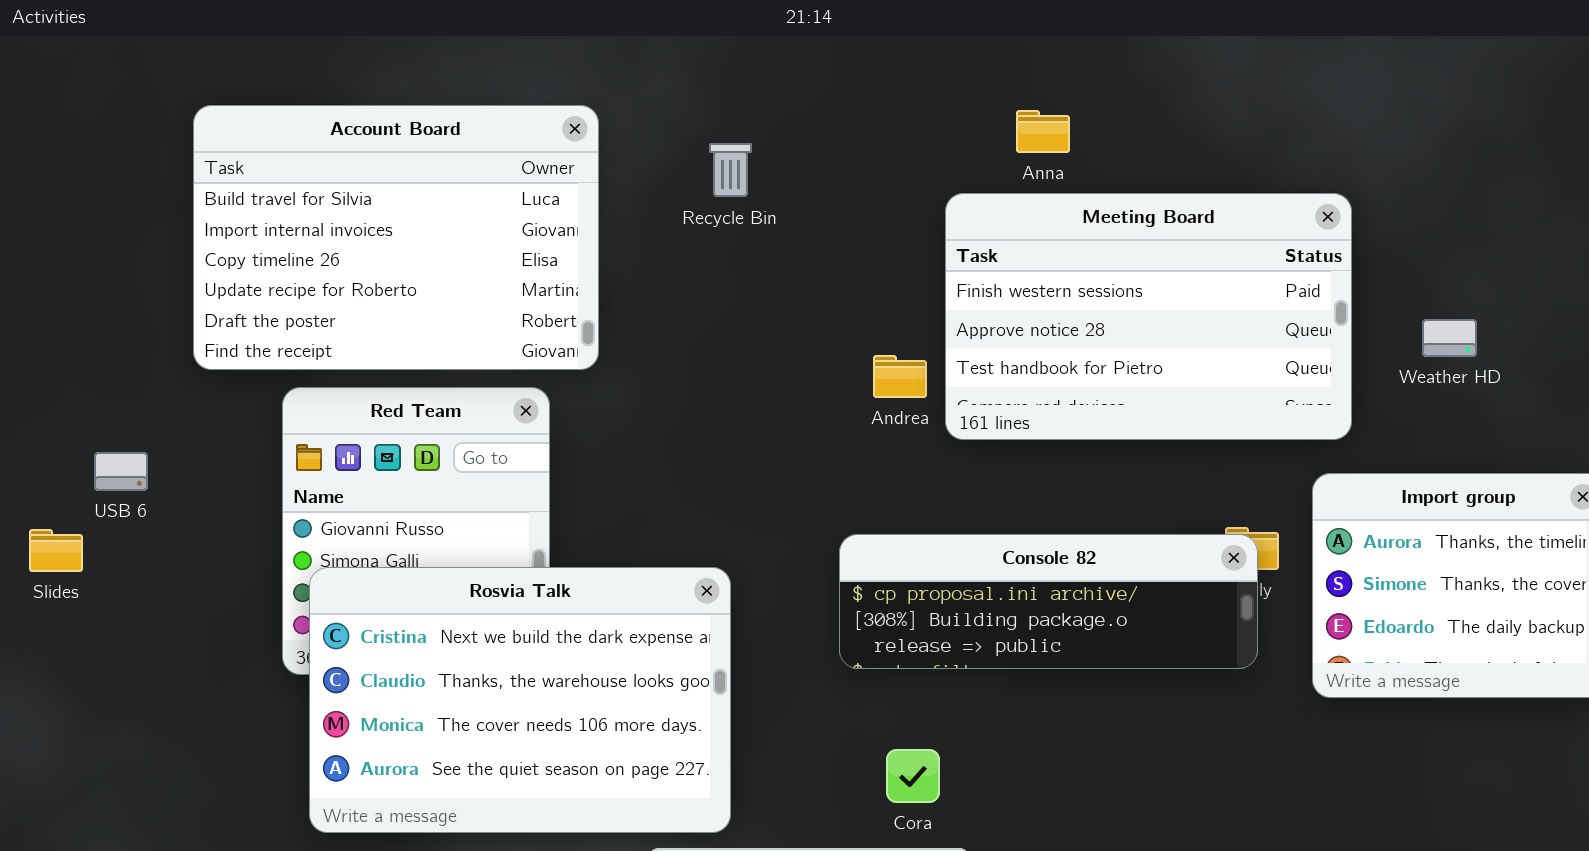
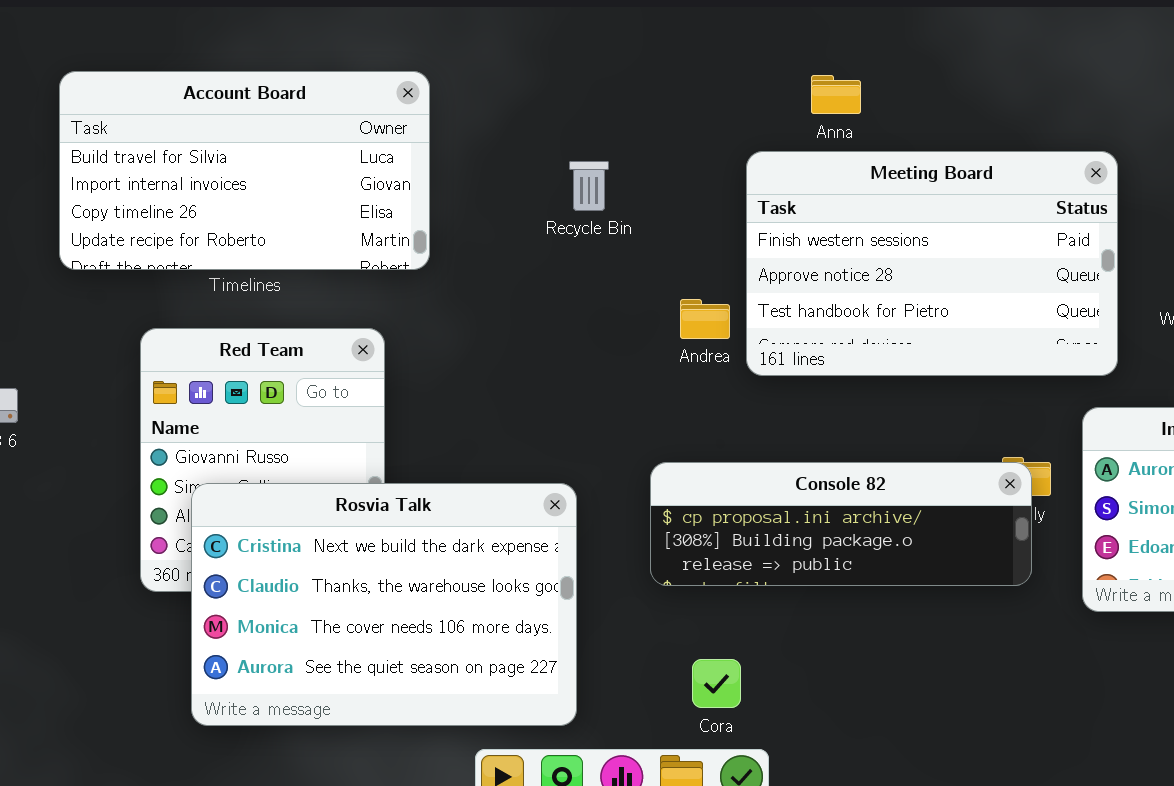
Account Board: [193,105,599,370] -> [59,71,430,270], resized
Recycle Bin: [709,143,752,197] -> [569,161,609,211], moved
Rosvia Talk: [309,567,731,833] -> [191,483,577,726], moved

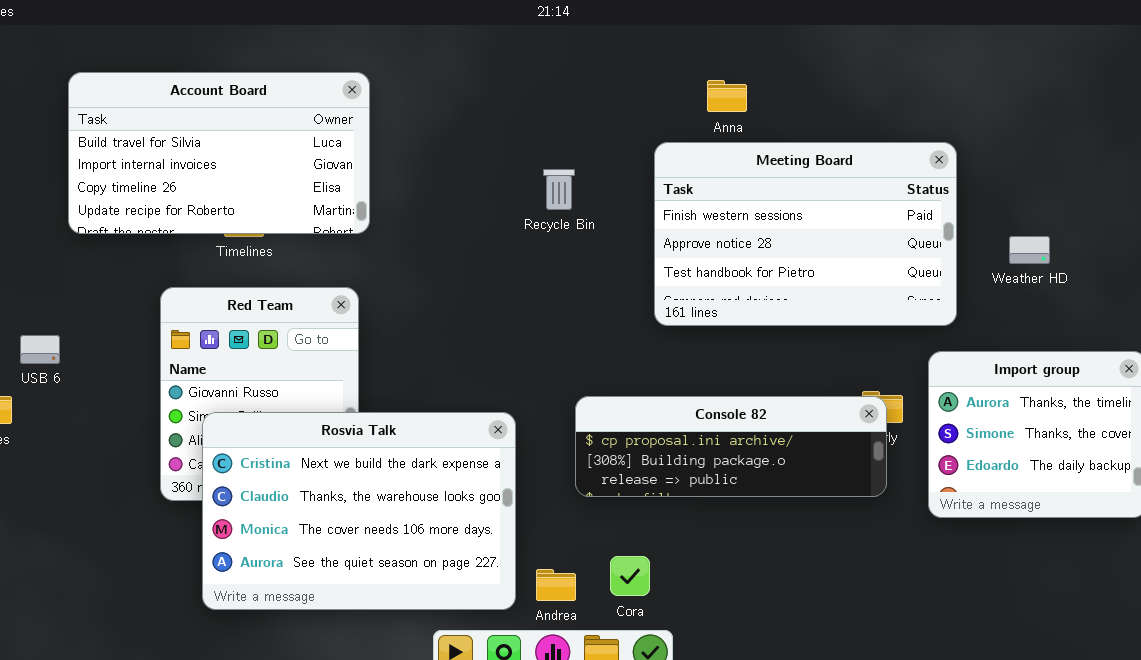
Account Board: [59,71,430,270] -> [68,72,370,234], moved
Recycle Bin: [569,161,609,211] -> [543,169,575,210], moved
Andrea: [680,299,730,339] -> [536,569,576,601], moved

